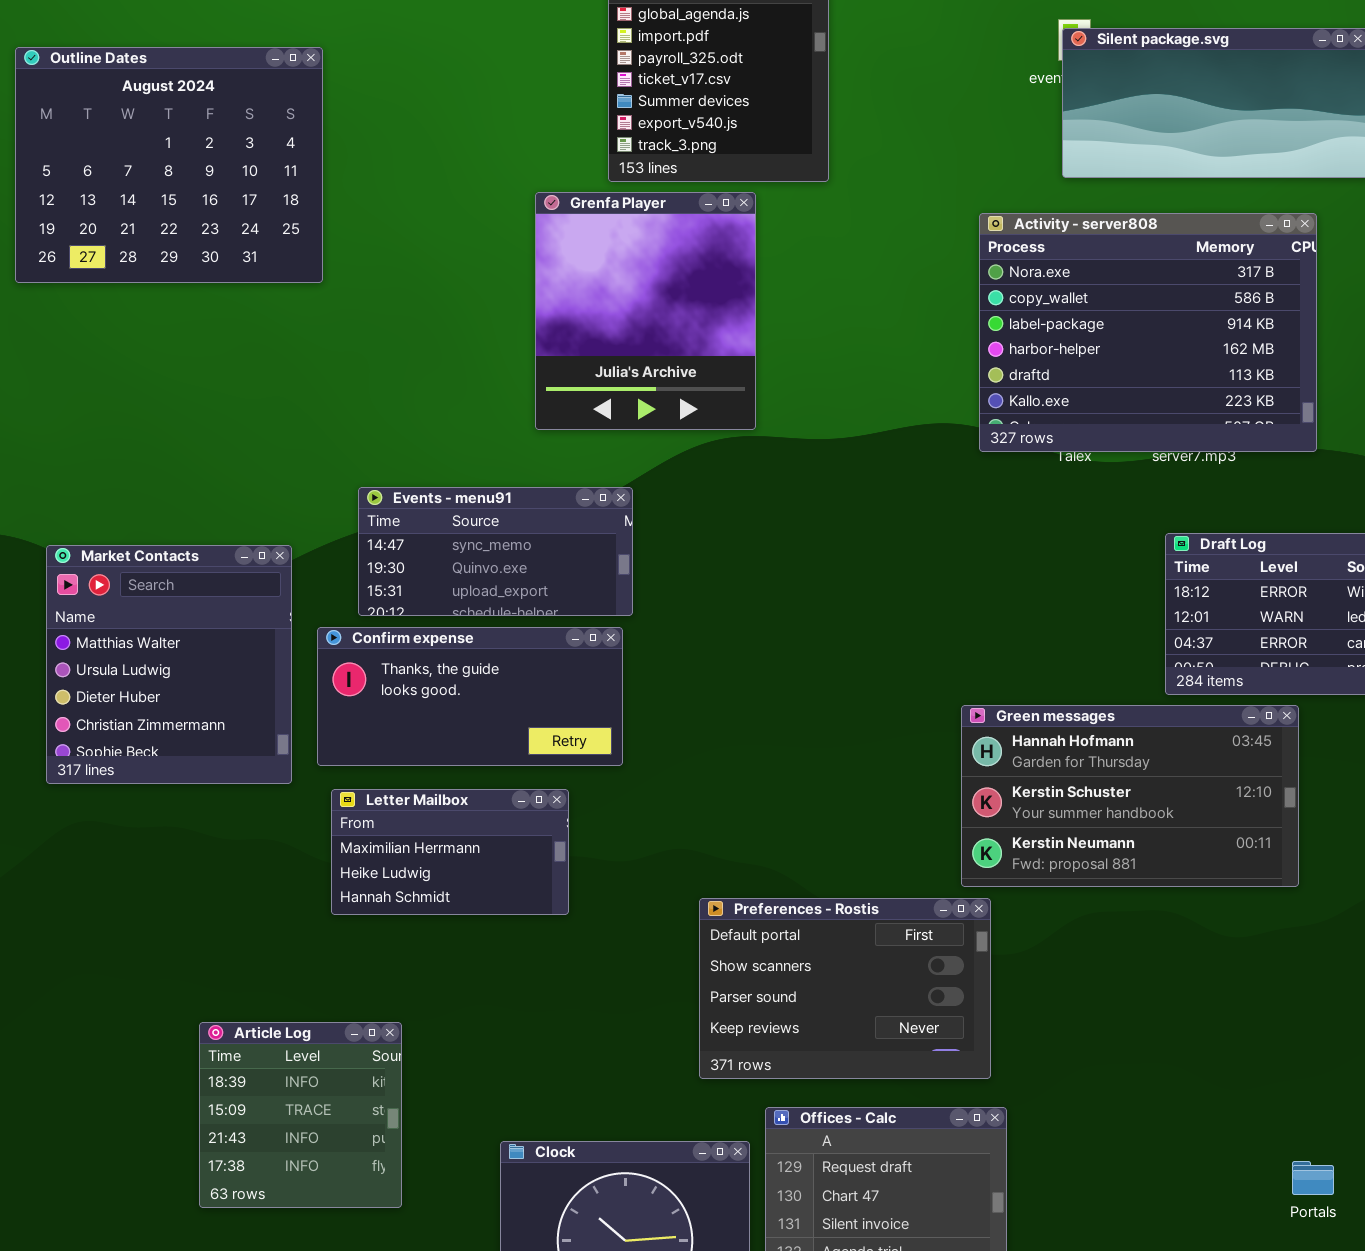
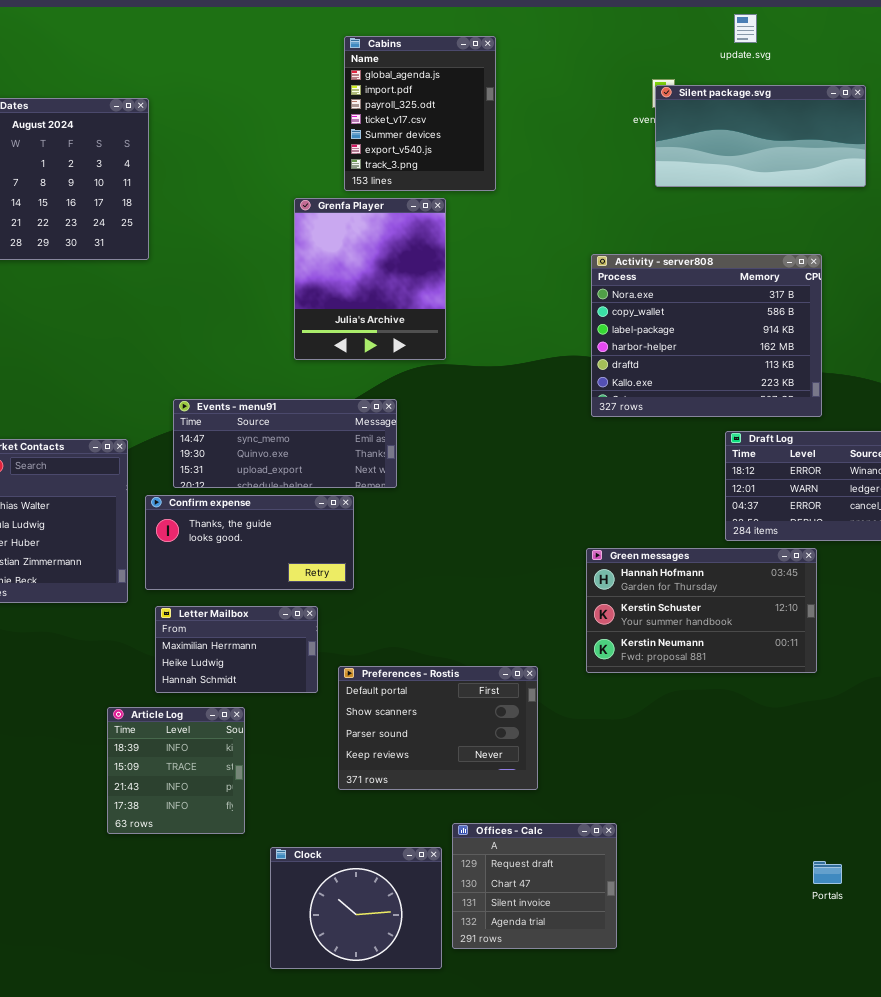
Activity - server808: [979,213,1317,452] -> [591,254,822,417], moved
Events - menu91: [358,487,633,616] -> [173,399,397,488], resized
Preferences - Rostis: [699,898,991,1079] -> [338,666,538,790], moved
Article Log: [199,1022,402,1208] -> [107,707,245,834], moved

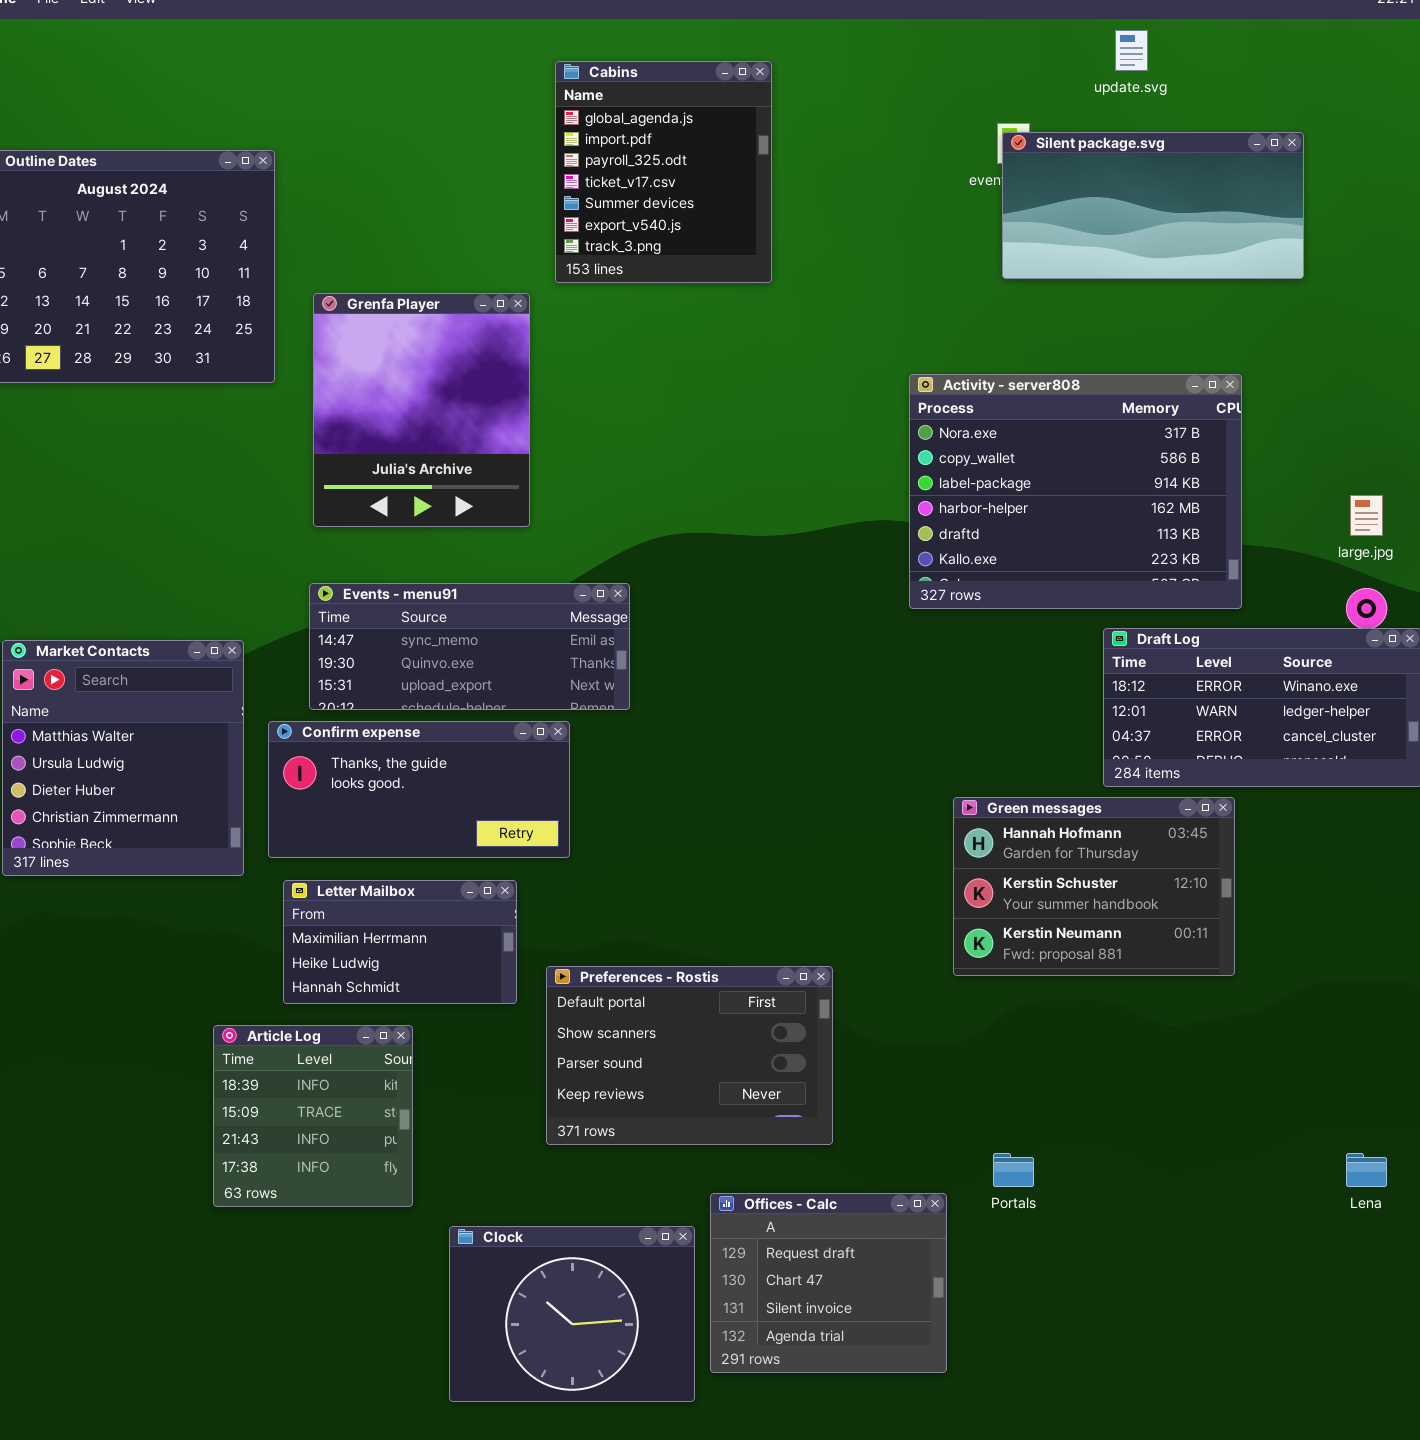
Grenfa Player: [294,198,446,360] -> [313,293,530,527], moved
Green messages: [586,548,817,673] -> [953,797,1235,976], resized
Portals: [813,861,842,884] -> [993,1153,1034,1187], moved

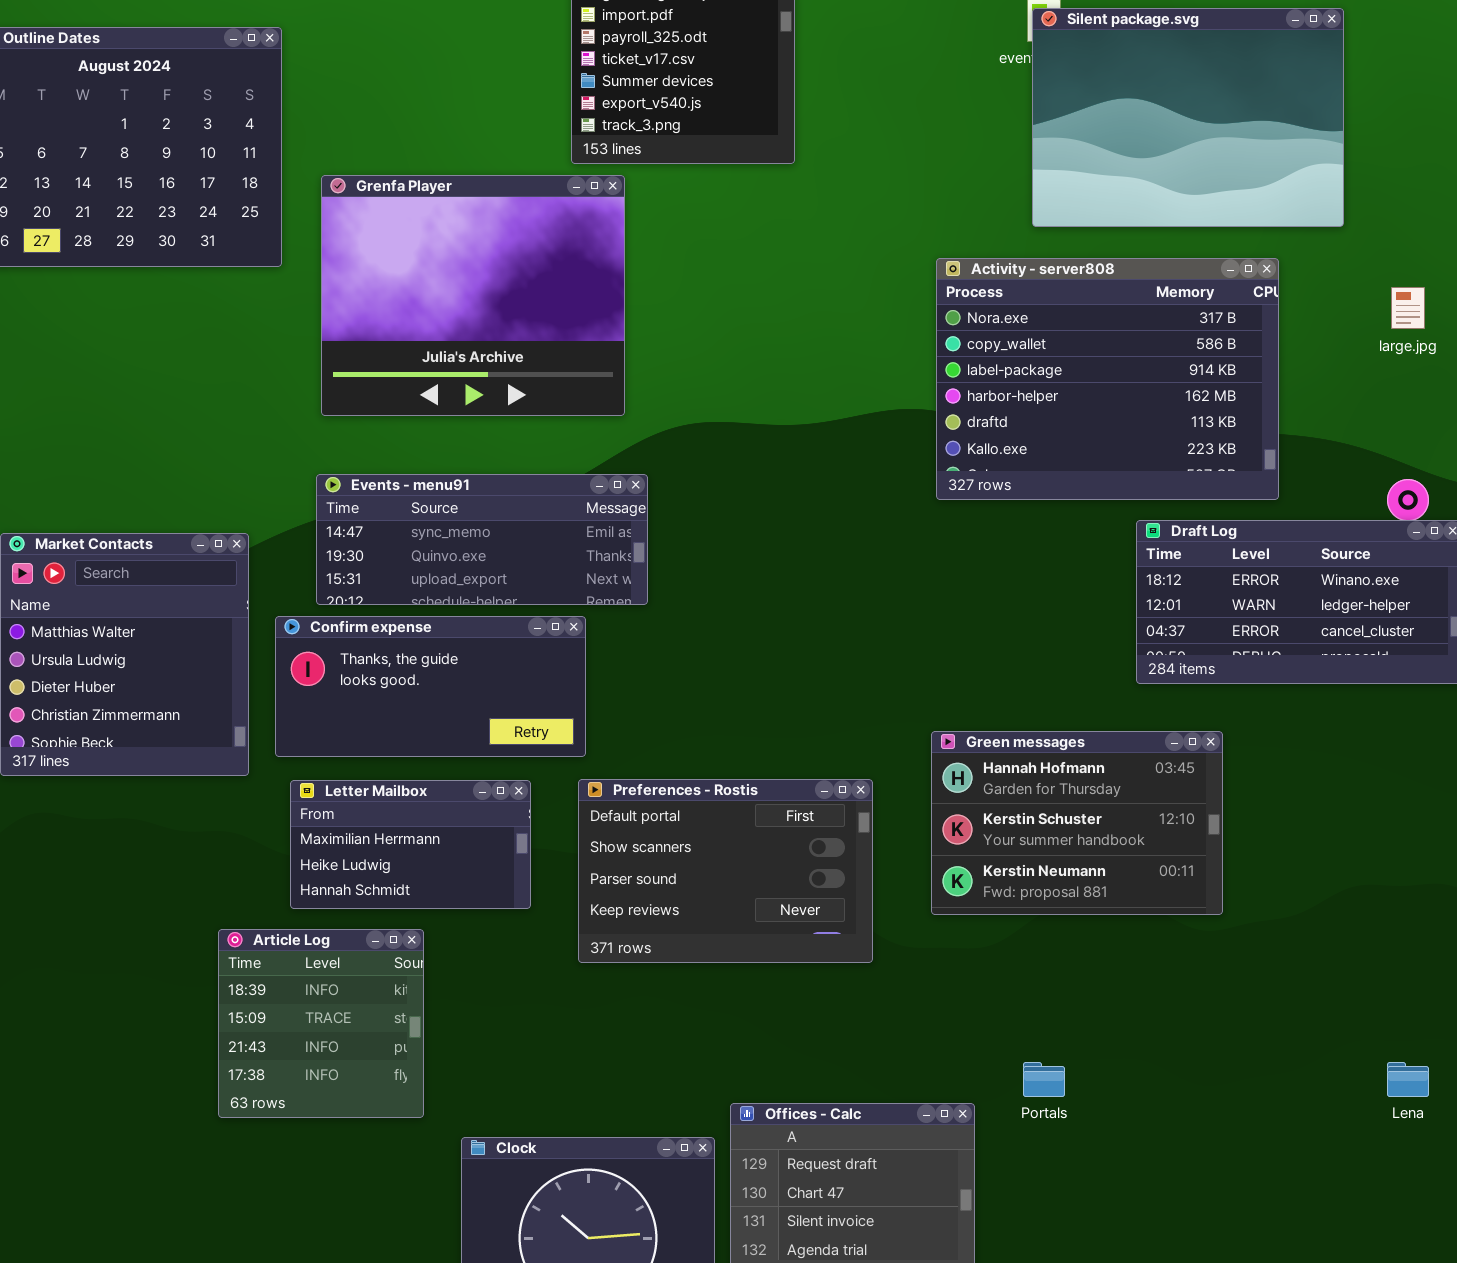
Silent package.svg: [1002,132,1304,279] -> [1032,8,1344,227], resized
Grenfa Player: [313,293,530,527] -> [321,175,625,416], resized
large.jpg: [1350,495,1383,536] -> [1391,287,1425,329], moved
Green messages: [953,797,1235,976] -> [931,731,1223,915], moved
Preferences - Rostis: [546,966,833,1145] -> [578,779,873,963], moved

